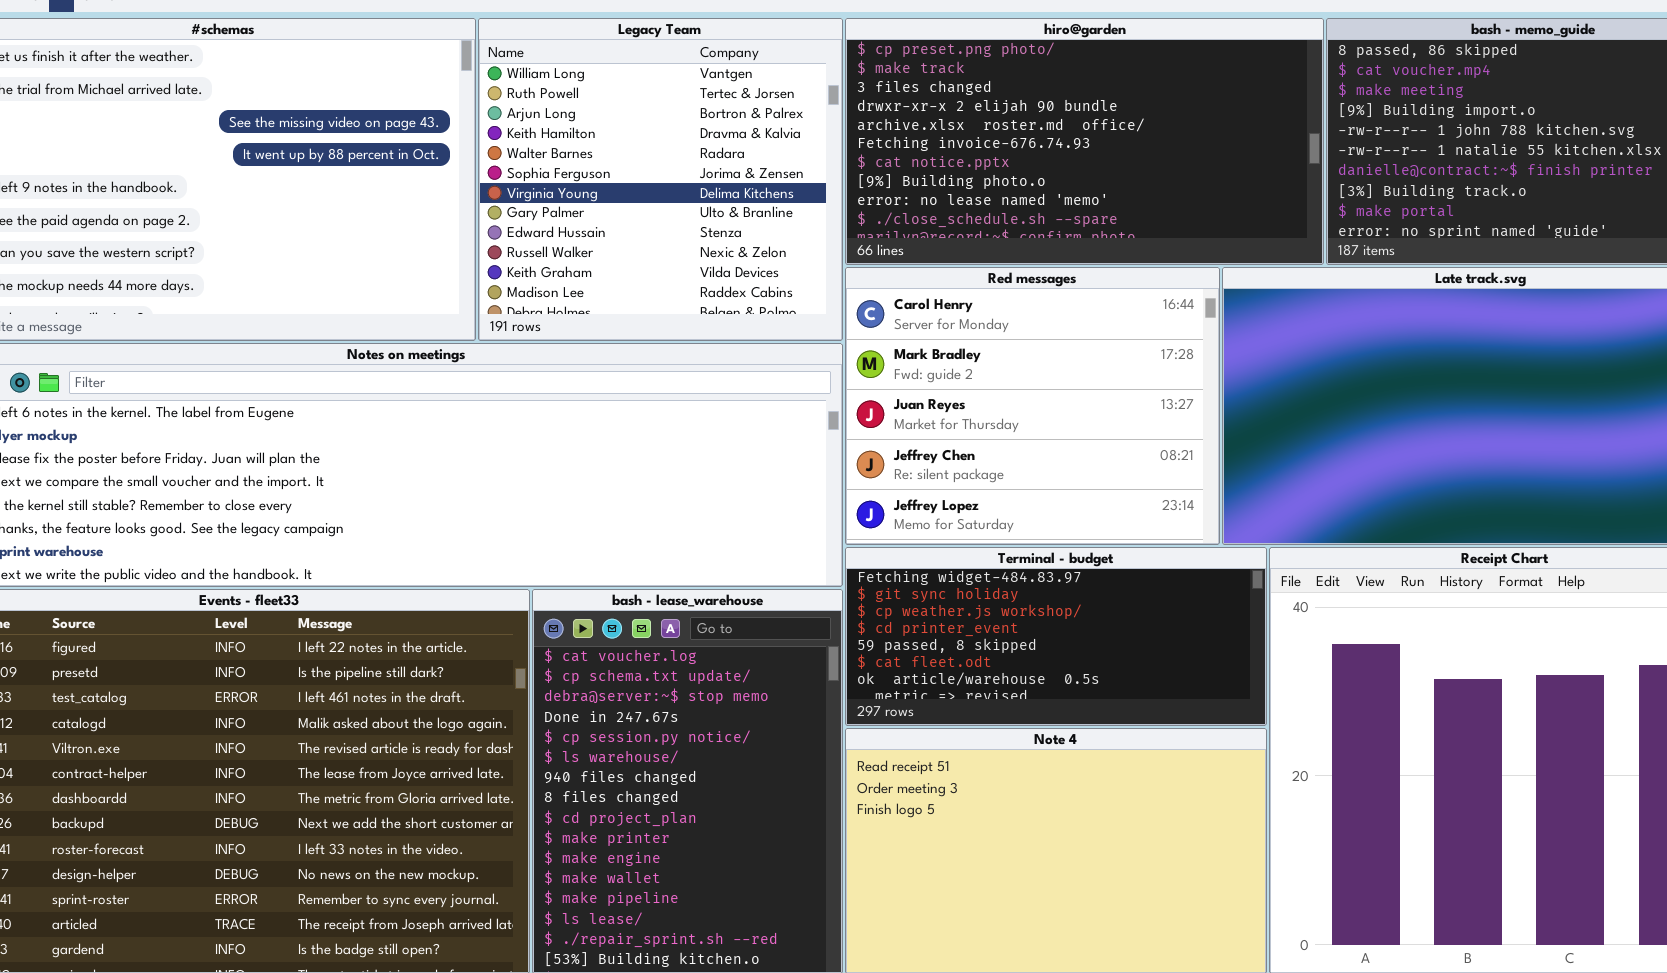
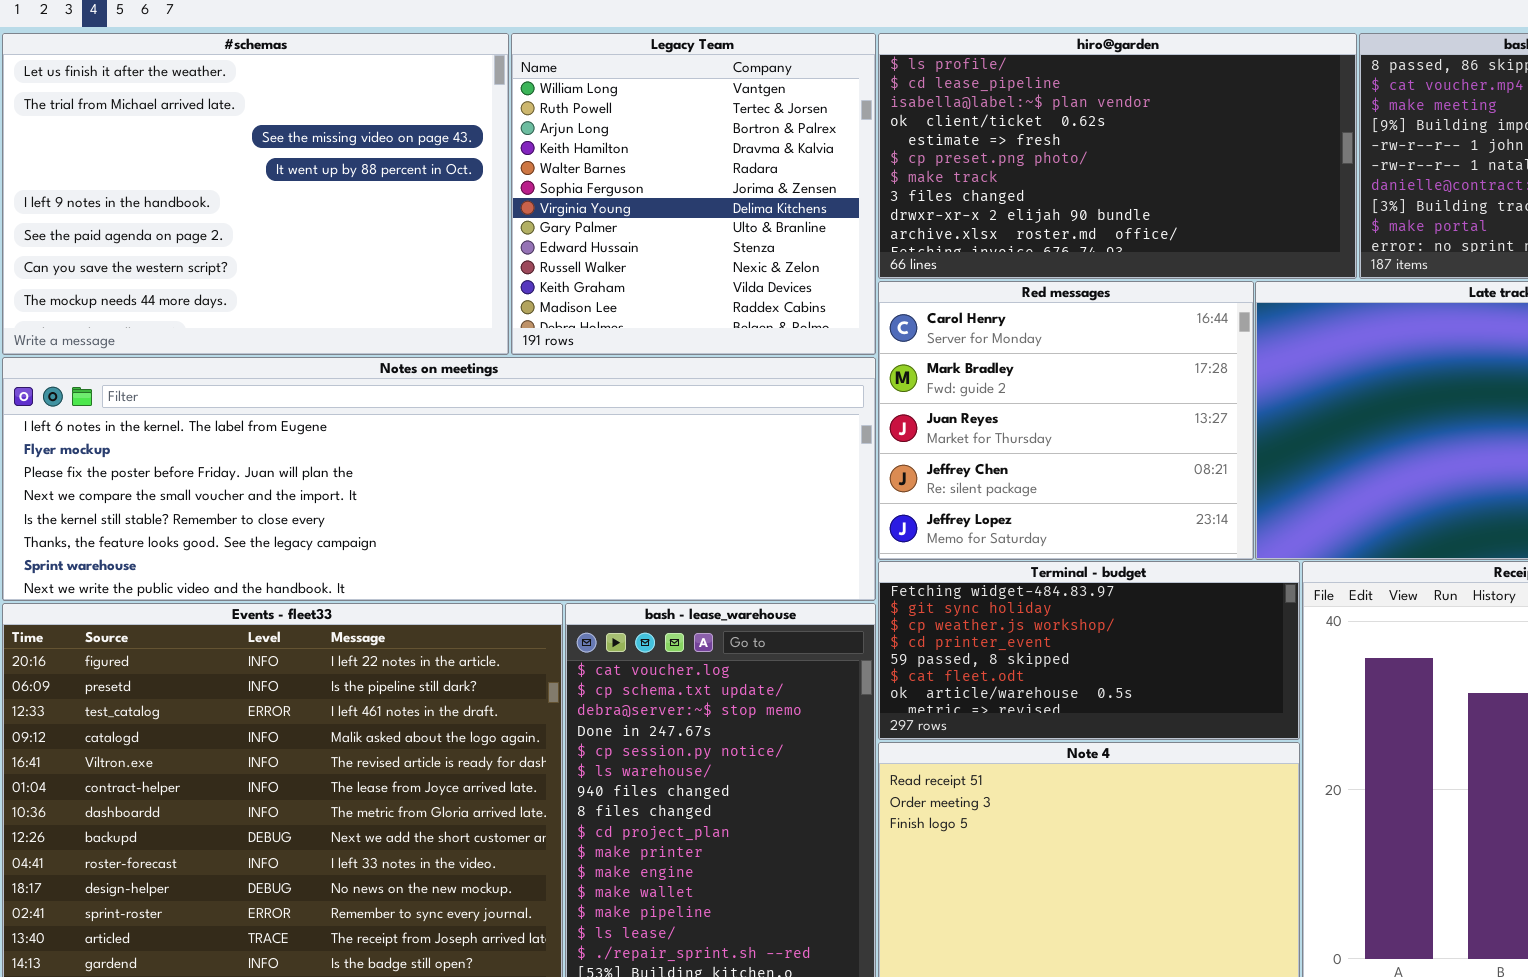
hiro@garden: [845,18,1324,265] -> [878,33,1357,279], scrolled up 5 rows

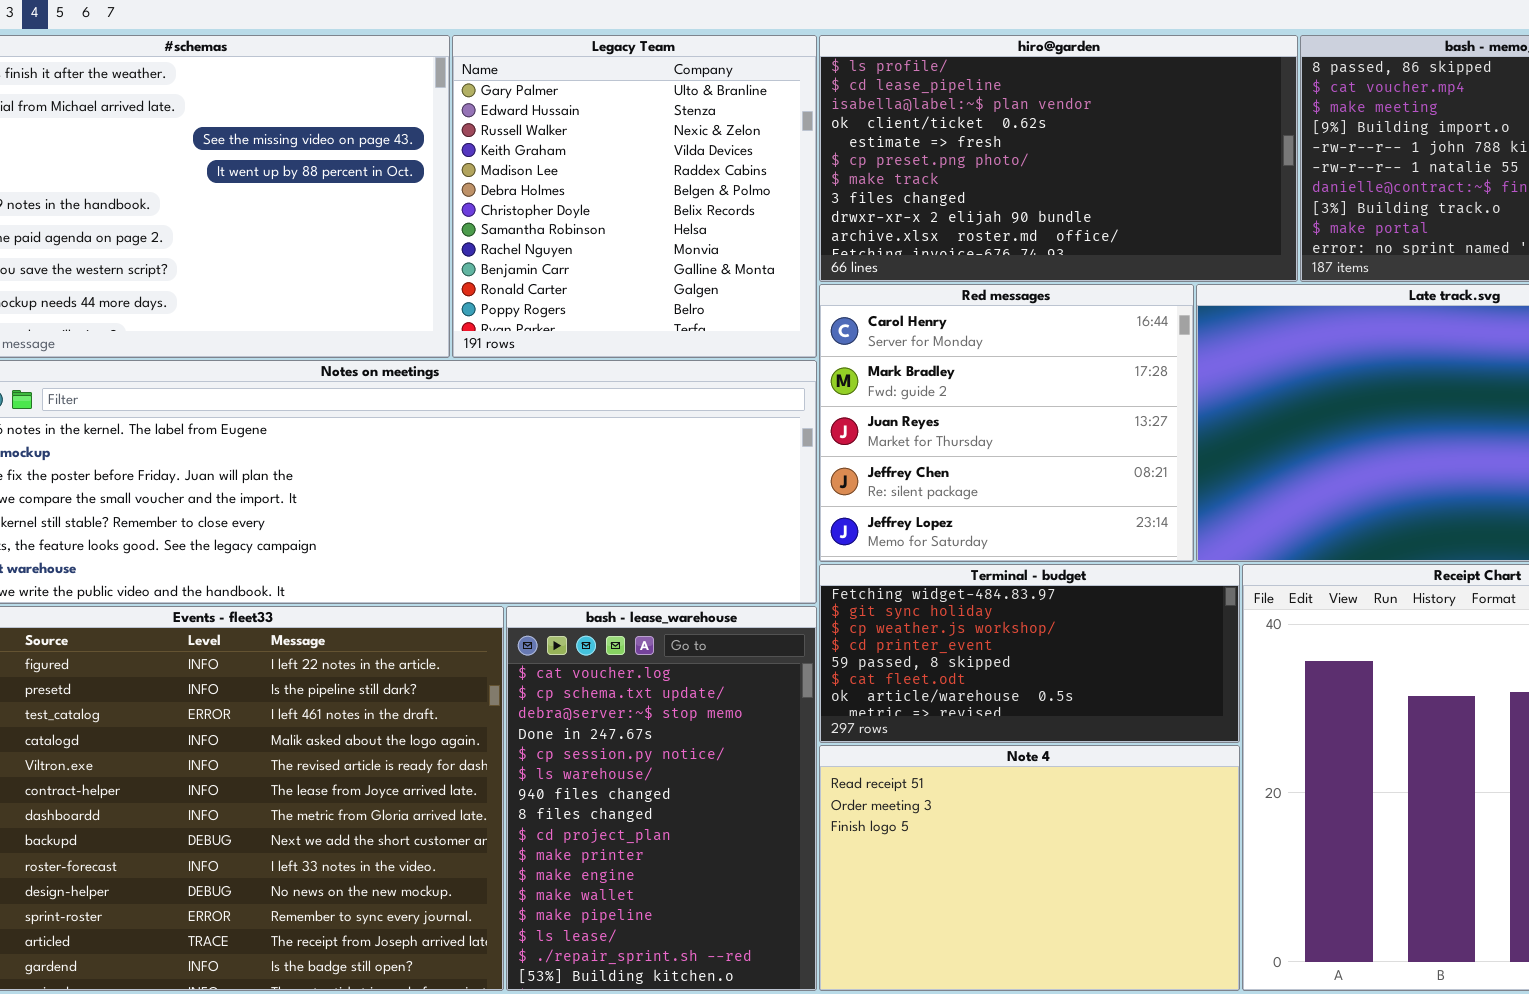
Legacy Team: [511,33,876,355] -> [452,35,817,358], scrolled down 7 rows

